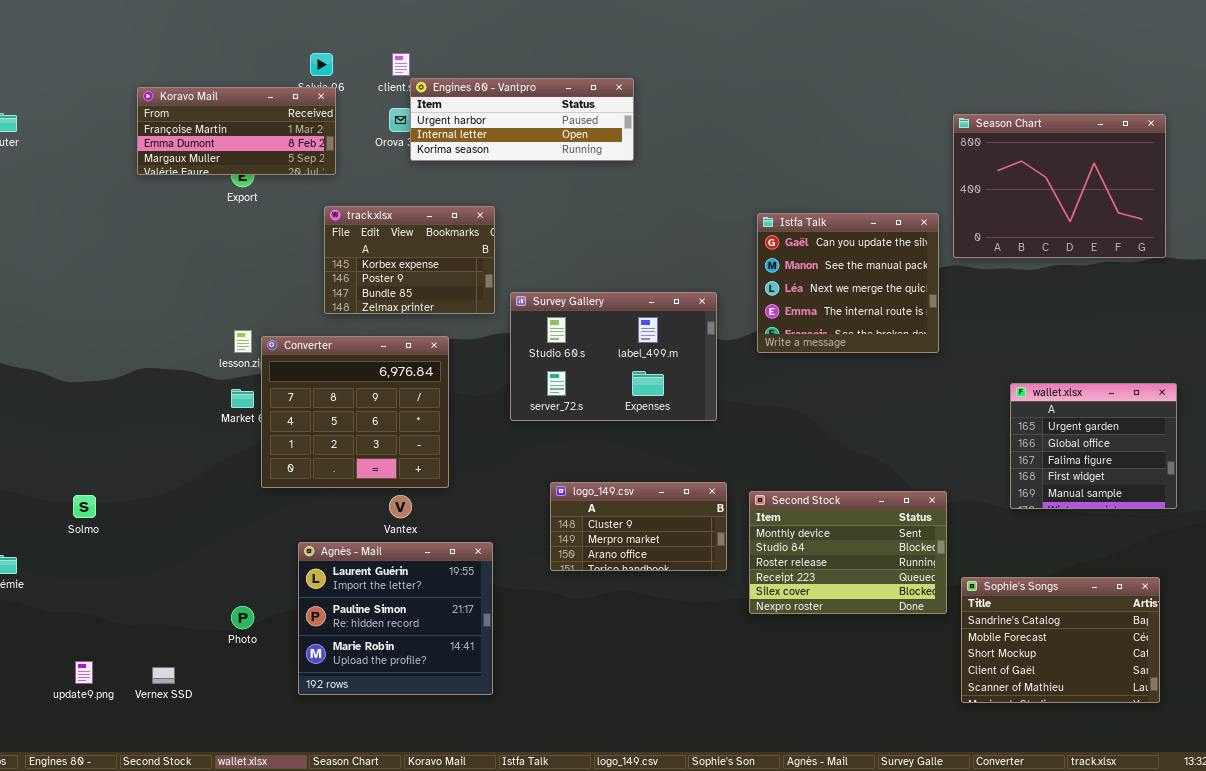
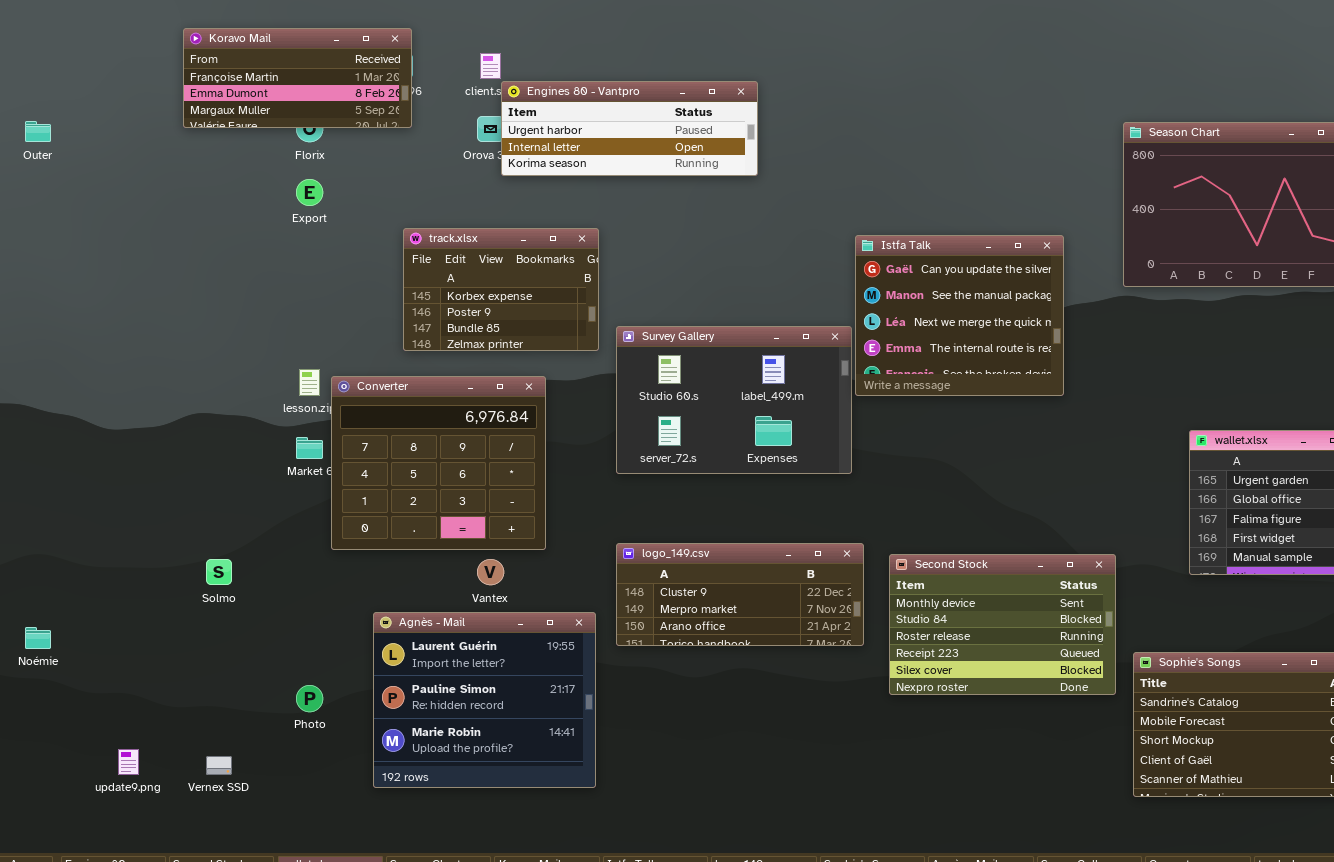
Koravo Mail: [137,87,336,175] -> [183,28,412,128], moved
Istfa Talk: [757,213,939,353] -> [855,235,1064,396], moved
logo_149.csv: [550,482,727,571] -> [616,543,864,646], resized
Solmo: [73,495,96,518] -> [206,559,232,585], moved

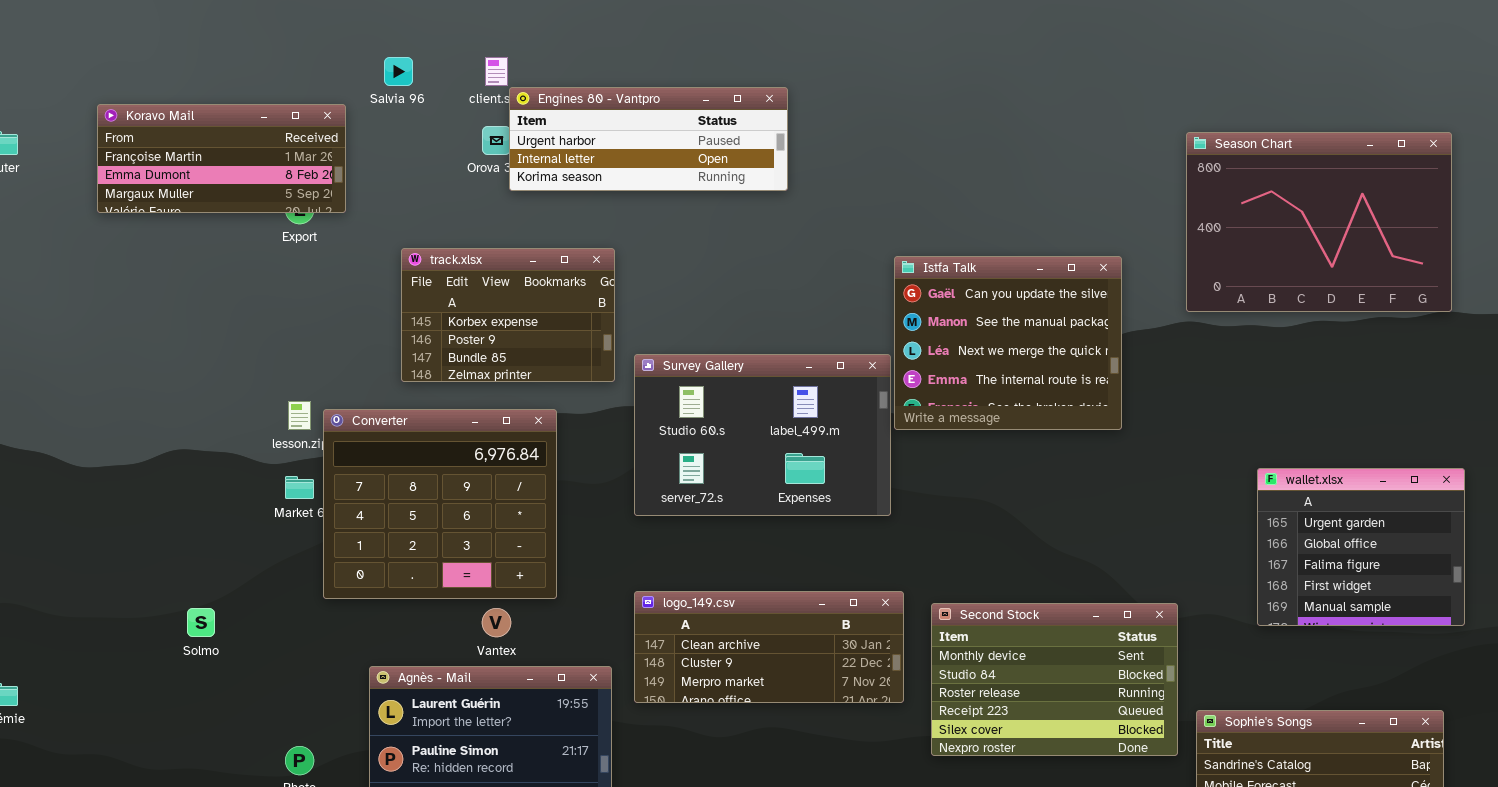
Koravo Mail: [183,28,412,128] -> [97,104,346,213], moved
logo_149.csv: [616,543,864,646] -> [634,591,904,703], scrolled up 1 row

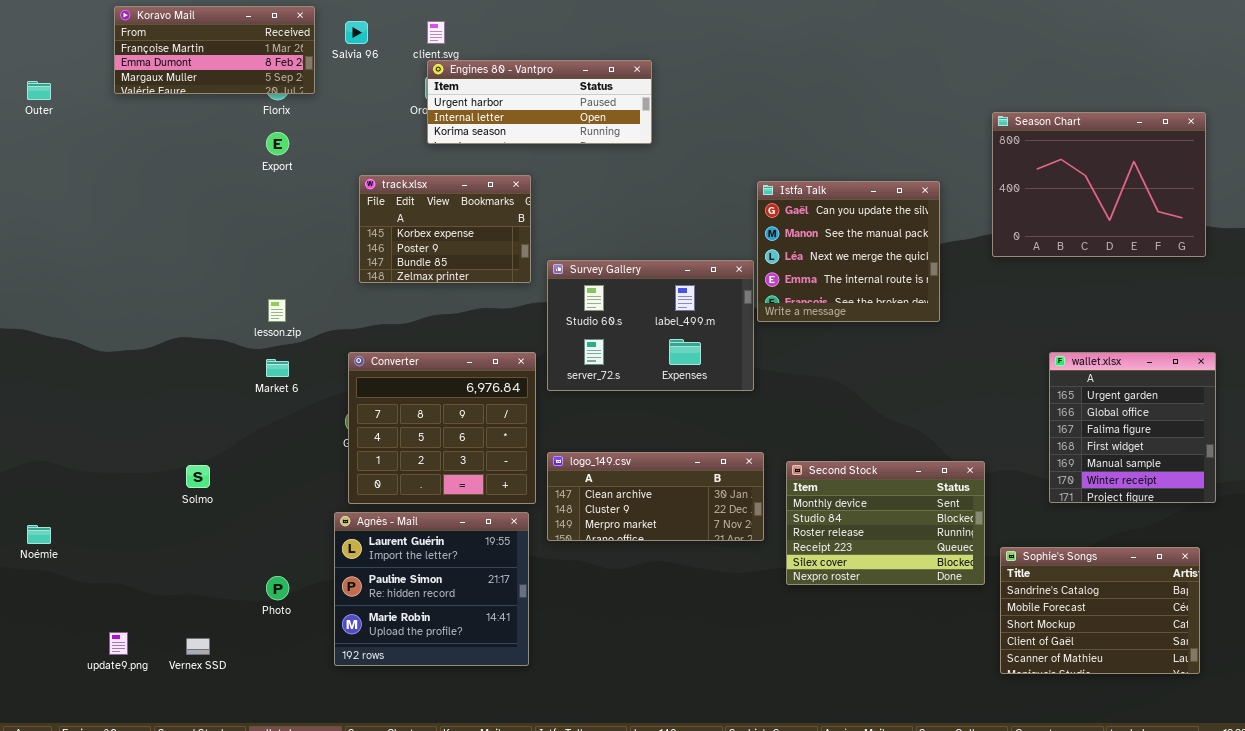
Engines 80 - Vantpro: [509,87,788,191] -> [427,60,652,144], moved
Koravo Mail: [97,104,346,213] -> [114,6,315,94], moved
Season Chart: [1186,132,1452,312] -> [992,112,1206,257], moved
Converter: [323,409,557,599] -> [348,352,536,504], moved
wallet.xlsx: [1257,468,1465,626] -> [1049,352,1216,503], resized

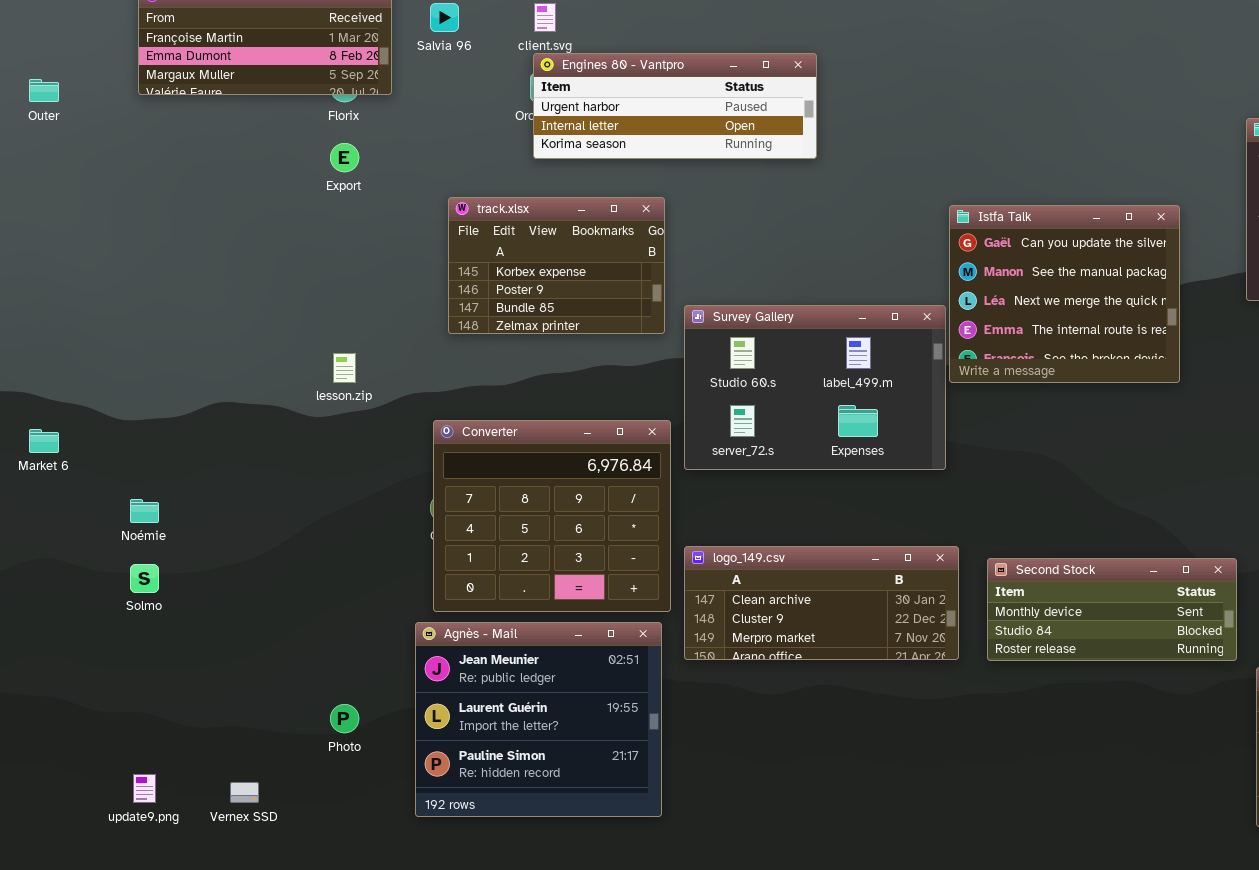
Market 6: [266,359,289,377] -> [29,429,59,453], moved
Second Stock: [786,461,985,585] -> [987,558,1237,661], resized
Solmo: [186,465,210,488] -> [130,564,159,593], moved
Agnès - Mail: [334,512,529,666] -> [415,622,662,817], scrolled up 1 row
Noémie: [27,525,51,544] -> [130,499,159,523], moved

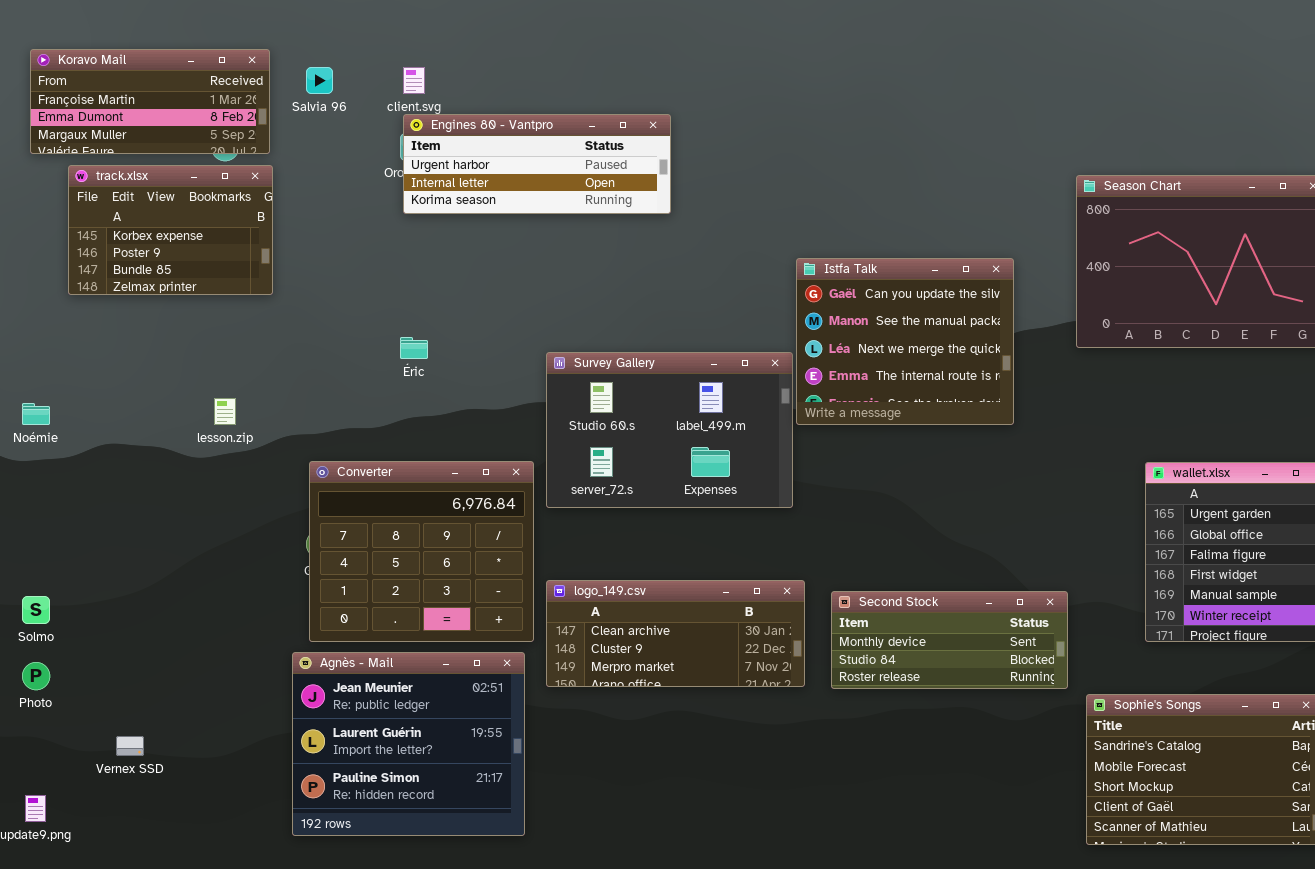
track.xlsx: [448,197,665,334] -> [68,165,273,295], moved
Noémie: [130,499,159,523] -> [22,403,50,425], moved
Photo: [330,704,359,733] -> [22,662,50,690], moved
Vernex SSD: [230,782,259,803] -> [116,736,144,756], moved

